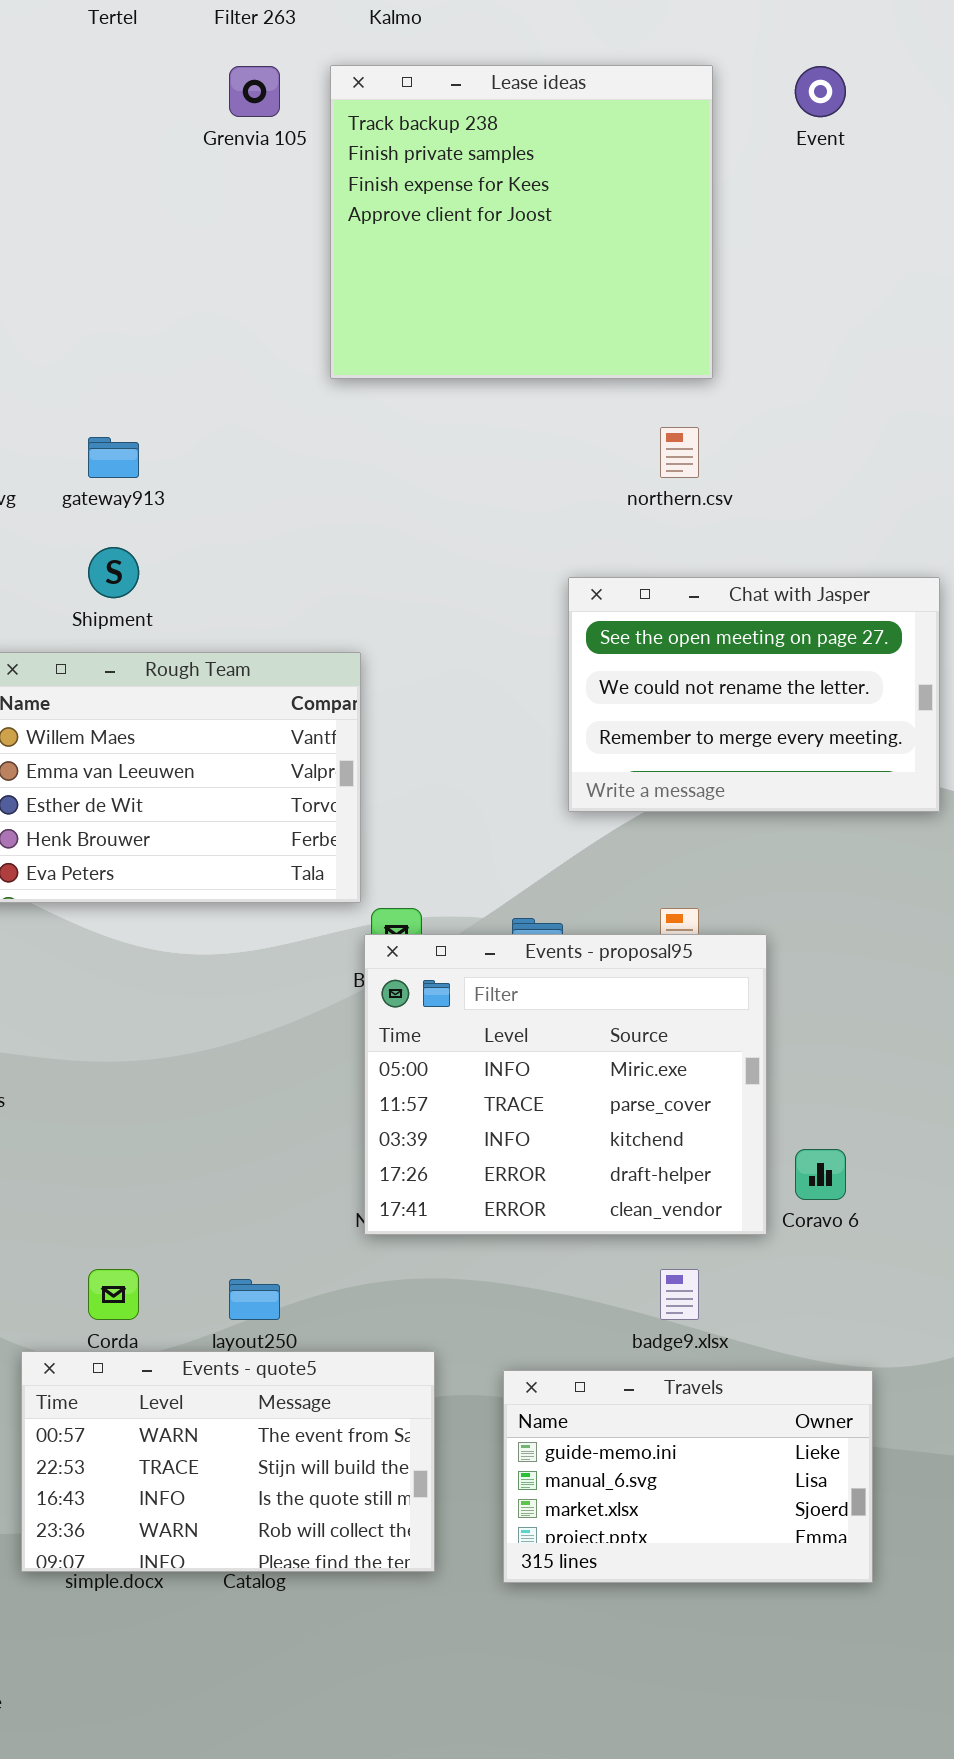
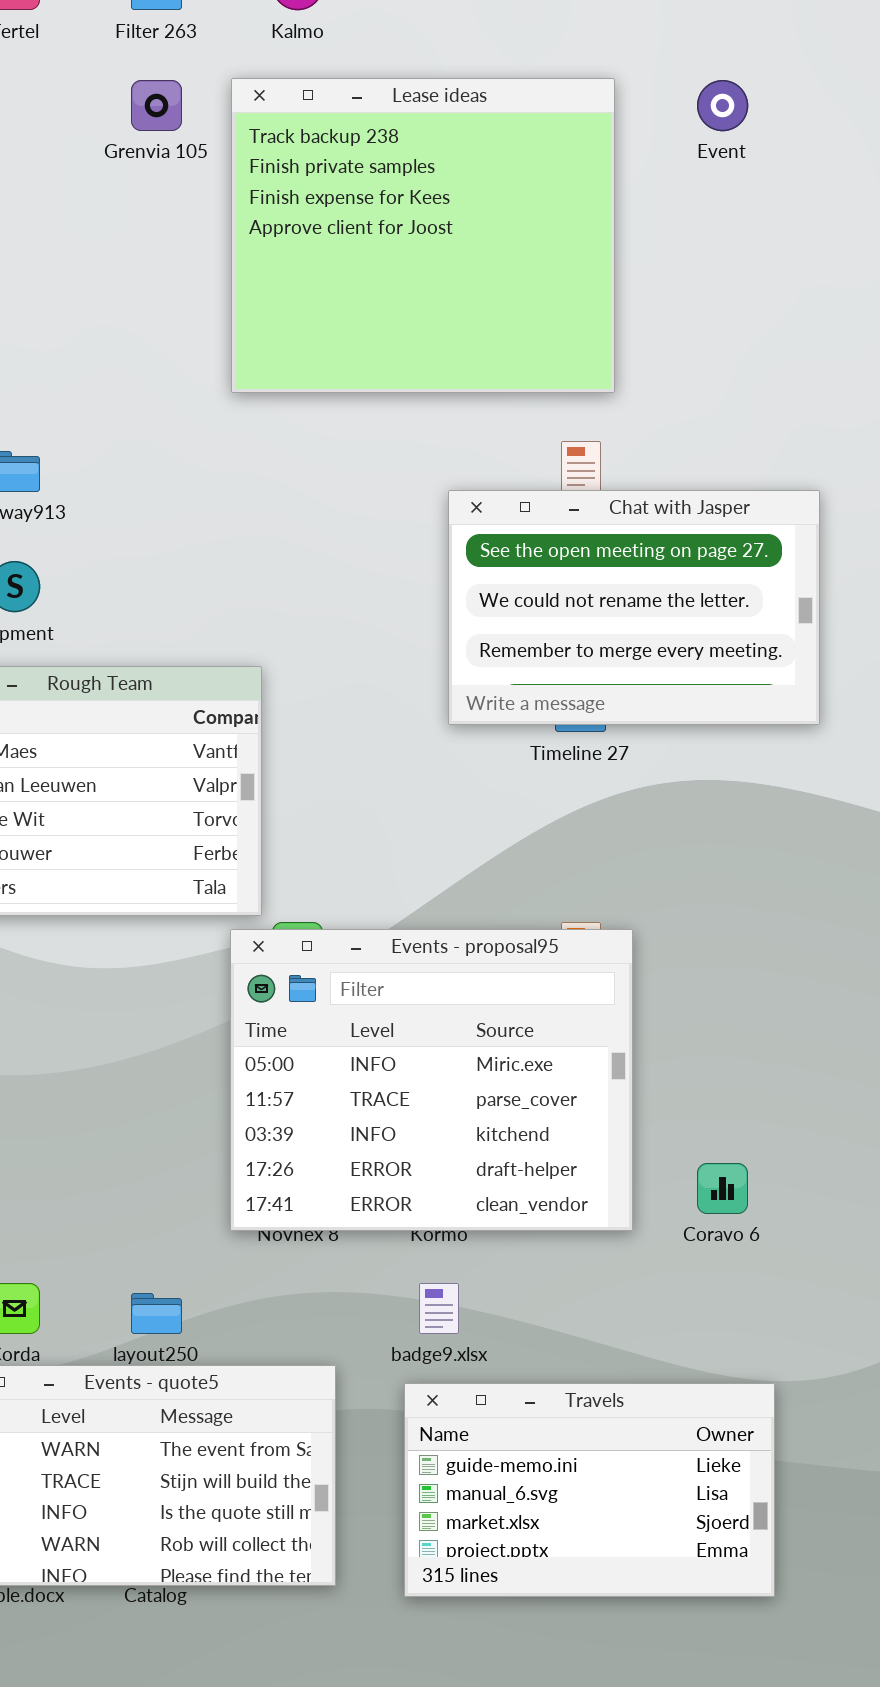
Chat with Jasper: [568,577,940,812] -> [448,490,820,725], moved
Events - proposal95: [364,934,767,1235] -> [230,929,633,1231], moved
badge9.xlsx: [660,1269,699,1320] -> [419,1283,459,1334], moved

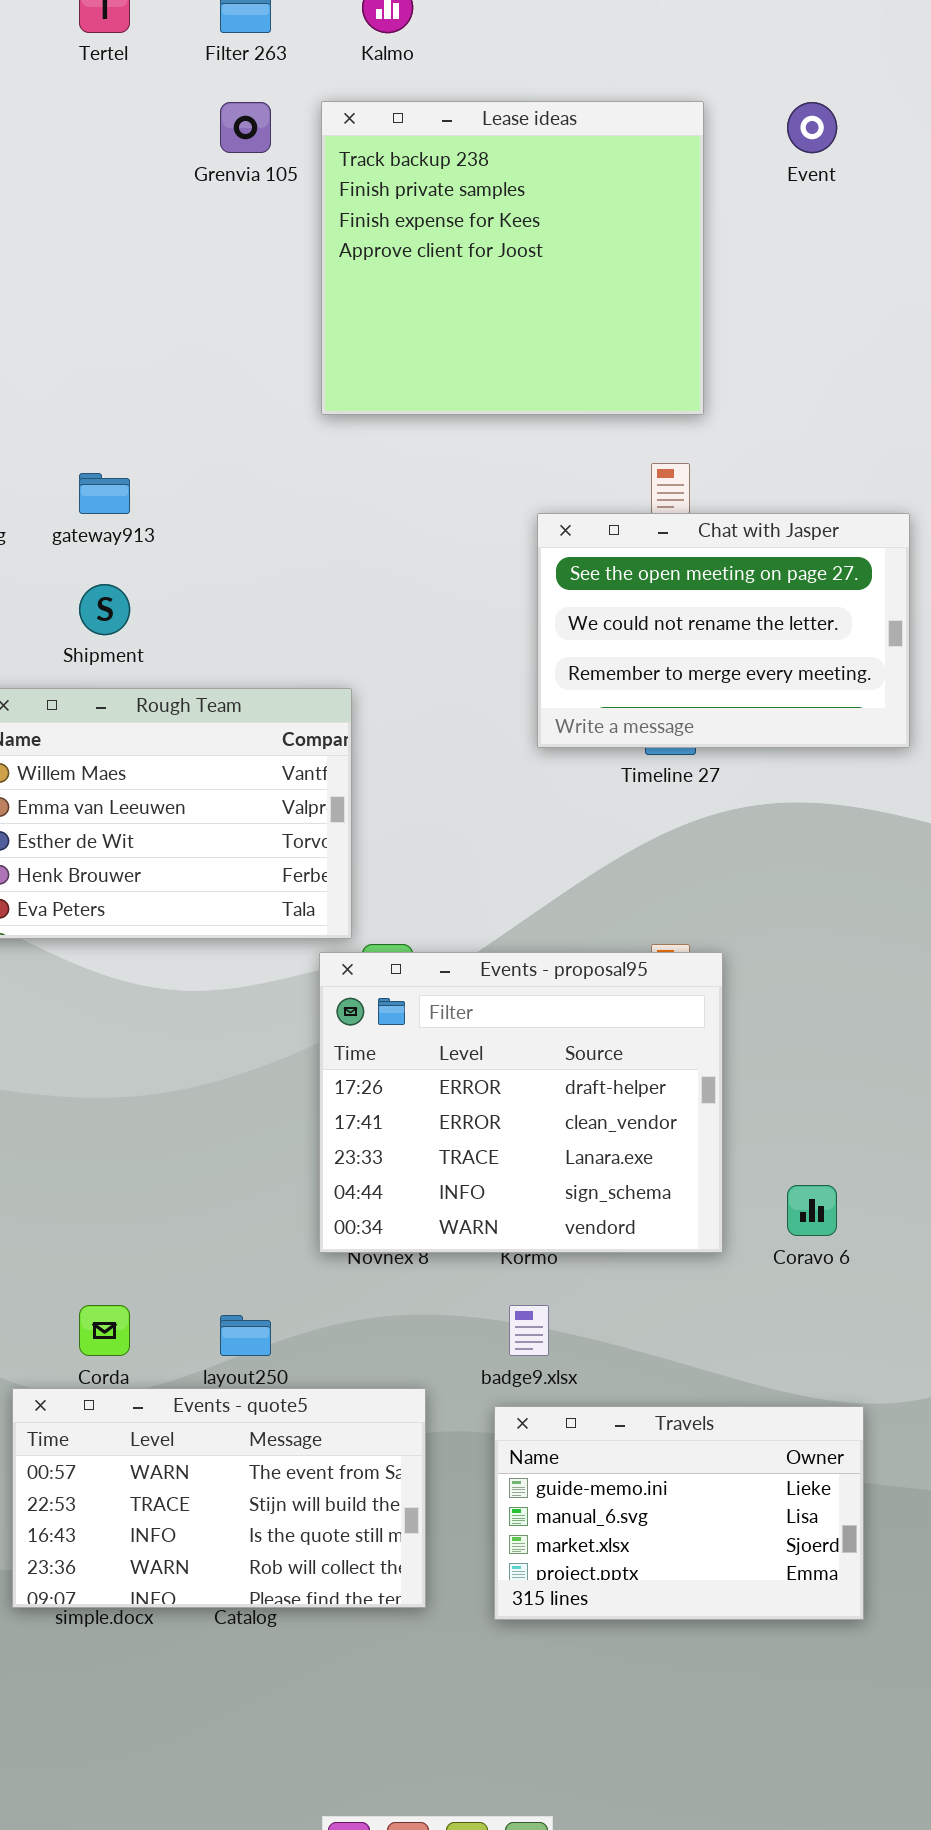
Events - proposal95: [230,929,633,1231] -> [319,952,723,1253], scrolled down 3 rows

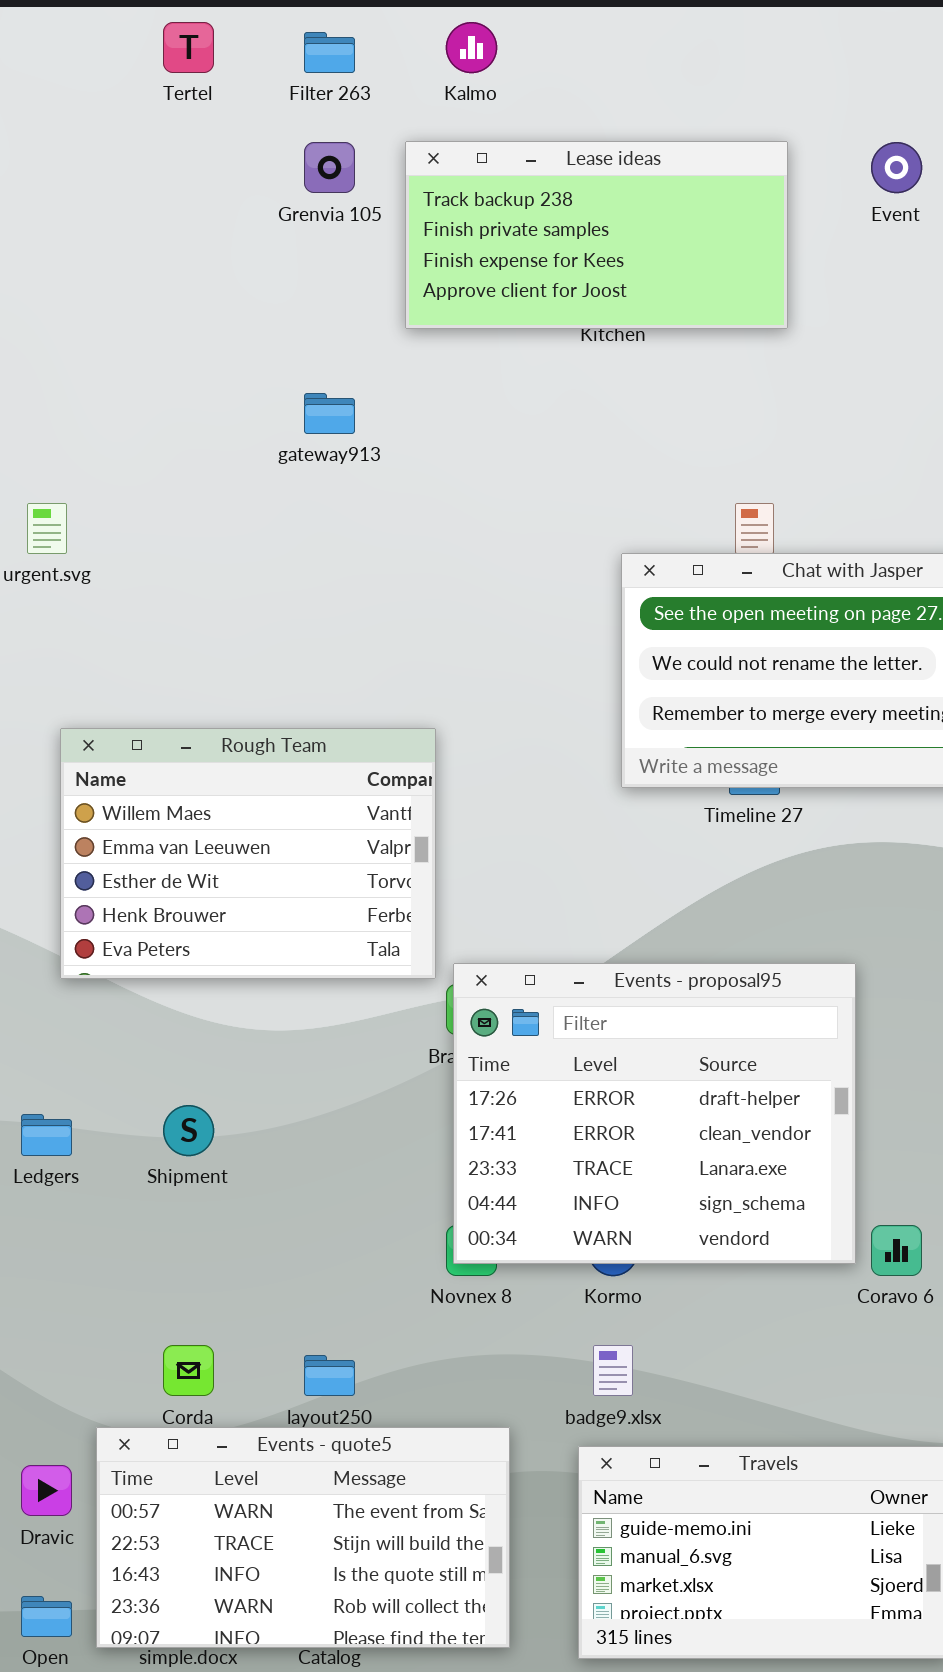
Lease ideas: [321,101,704,415] -> [405,141,788,329], resized
gateway913: [79,473,130,514] -> [304,393,355,434], moved
Shipment: [79,584,130,635] -> [163,1105,214,1156], moved
Events - proposal95: [319,952,723,1253] -> [453,963,856,1264], moved

